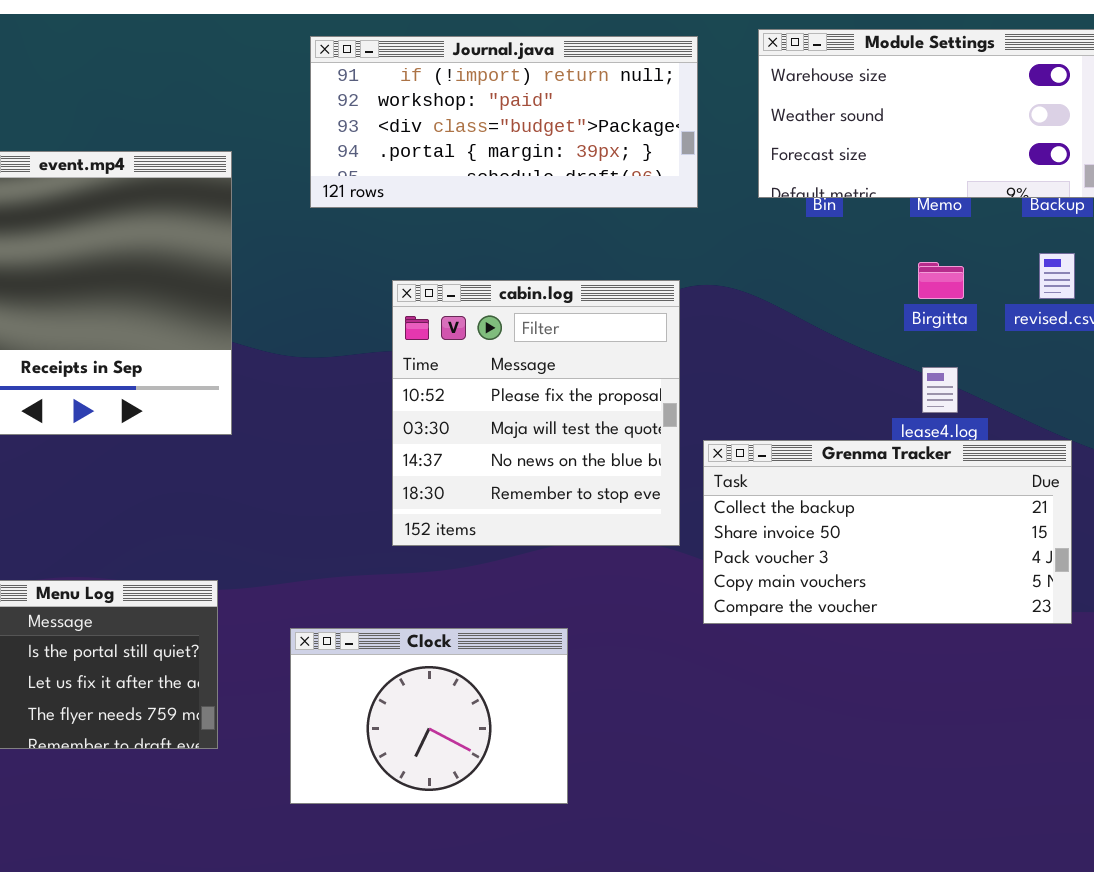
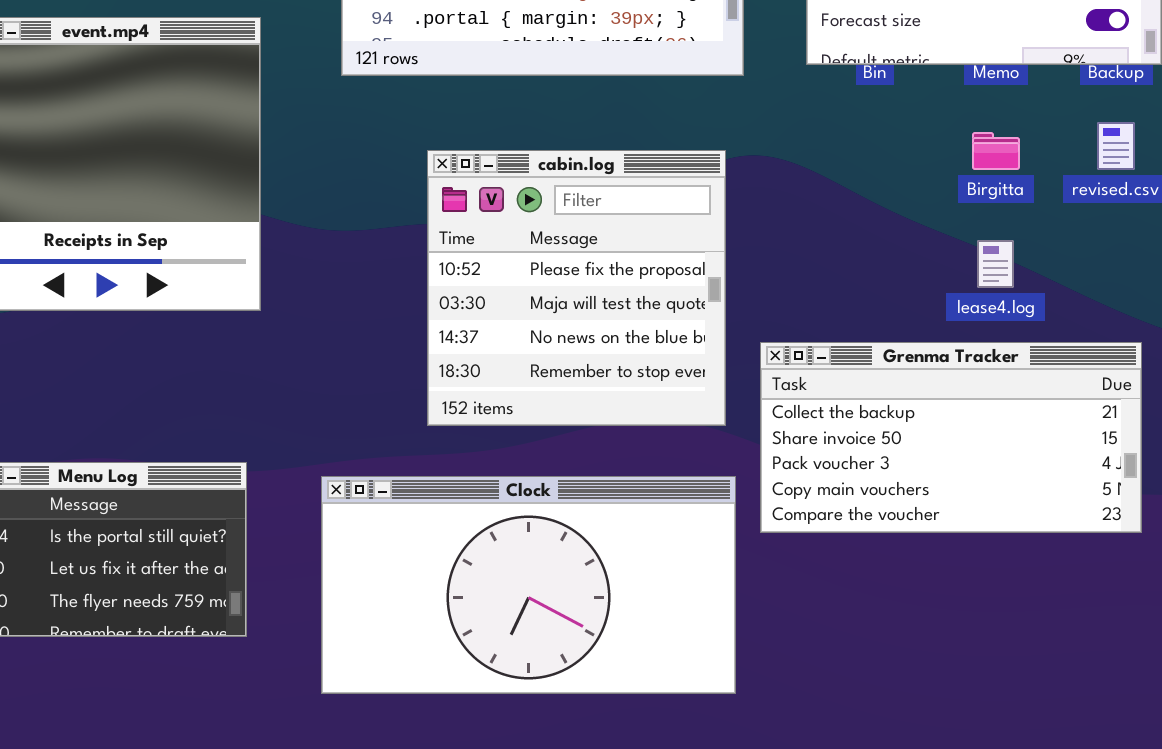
Grenma Tracker: [703,440,1072,624] -> [760,342,1142,533], moved
Clock: [290,628,568,804] -> [321,476,736,694], resized

